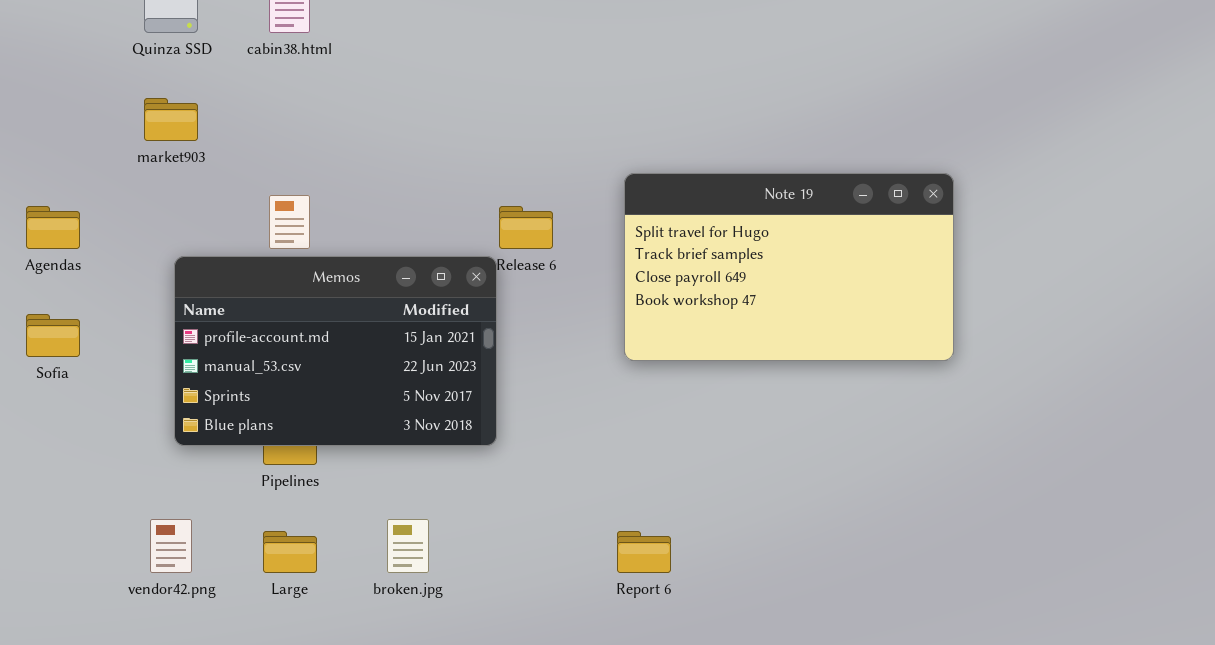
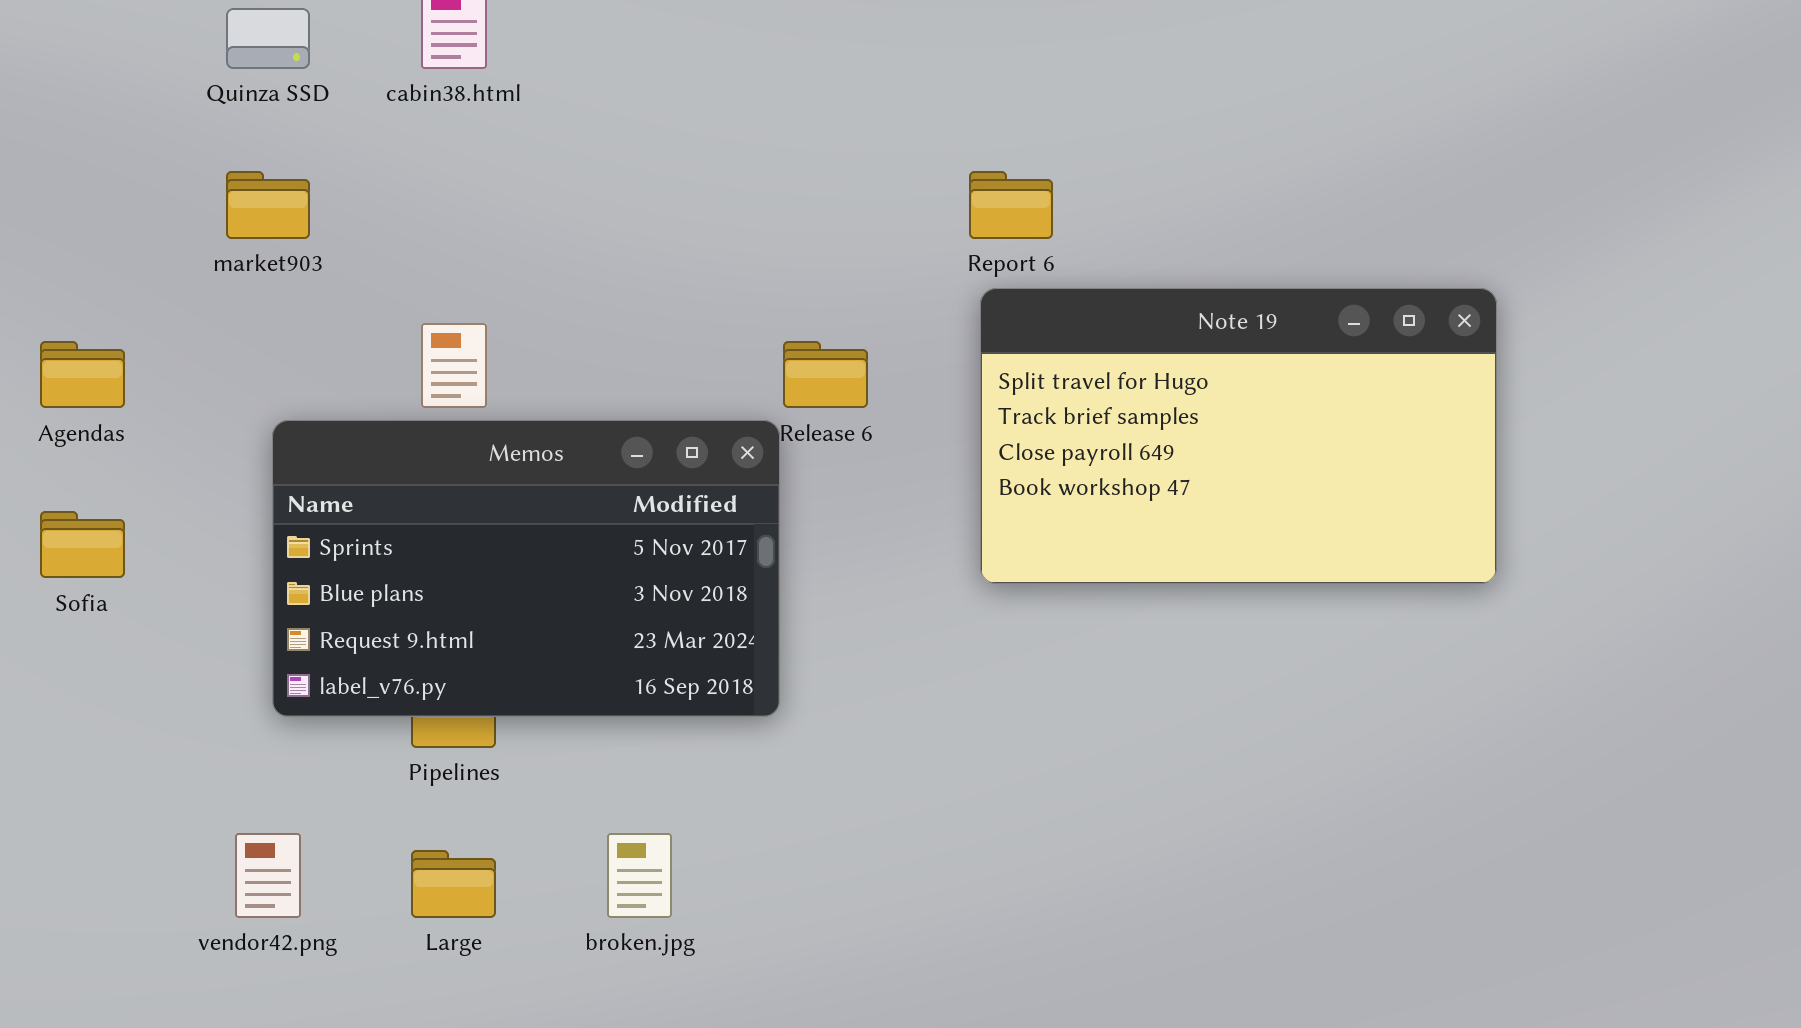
Memos: [174,256,497,446] -> [272,420,780,717], scrolled down 2 rows
Report 6: [617,531,671,573] -> [969,171,1053,239], moved

